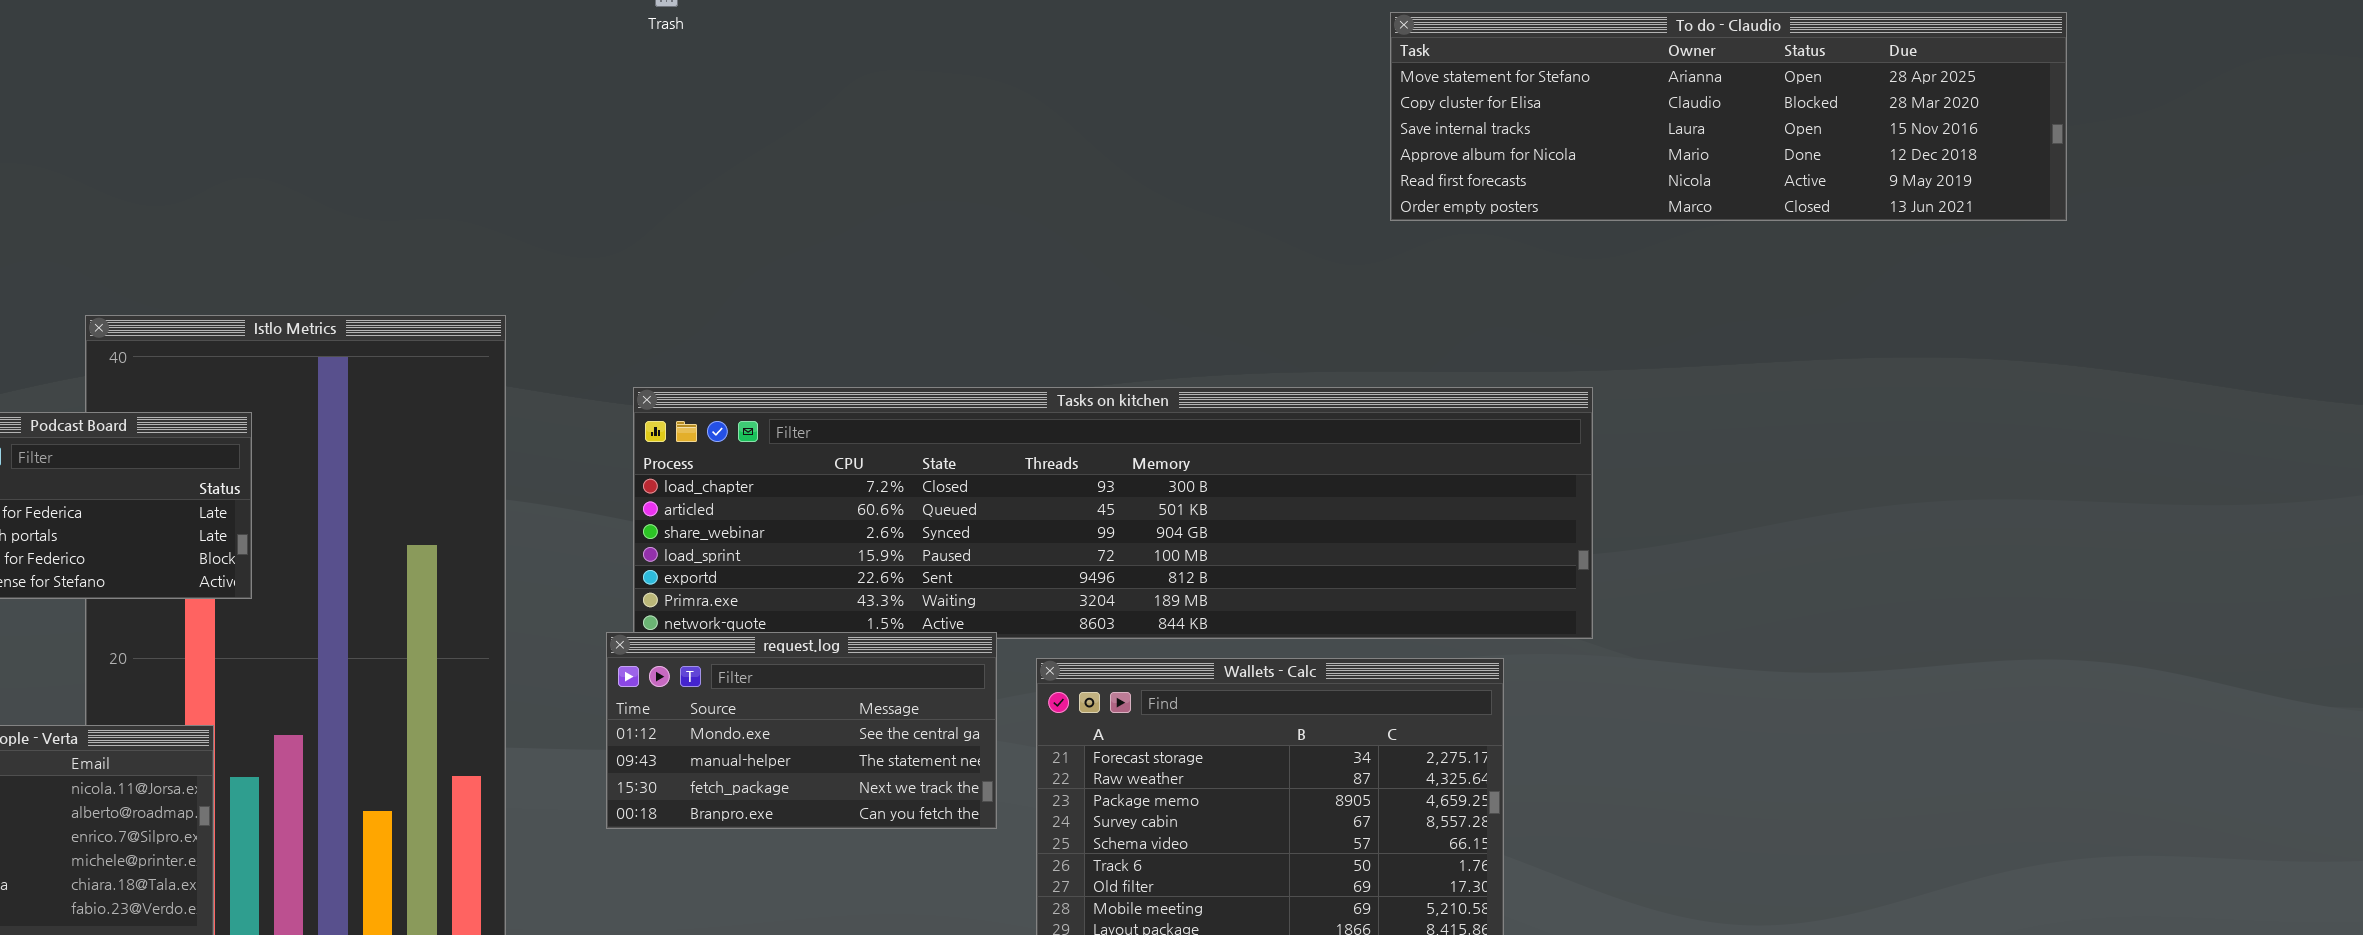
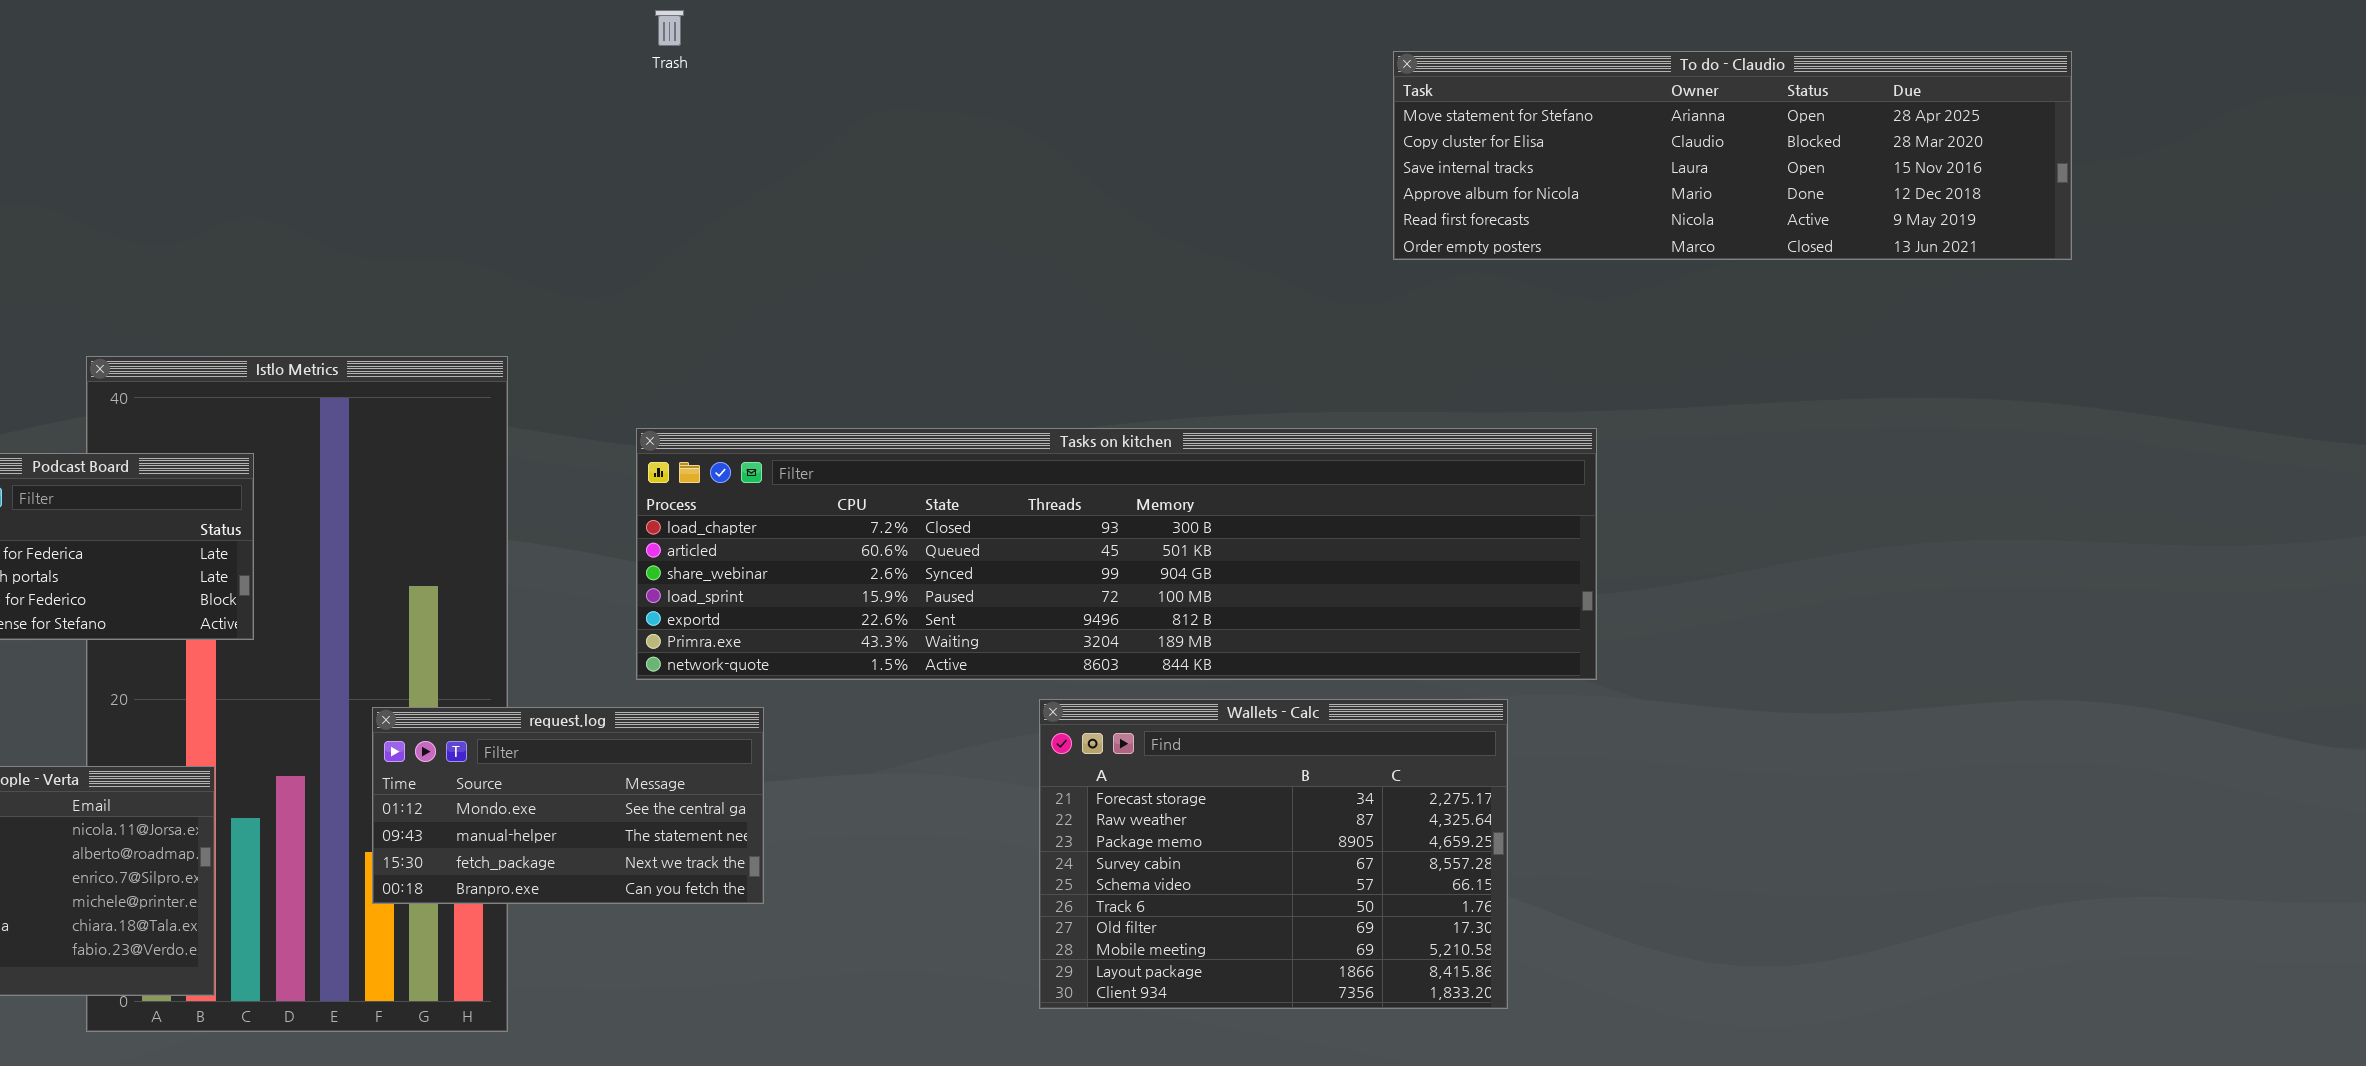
request.log: [606,632,997,829] -> [372,707,764,904], moved

